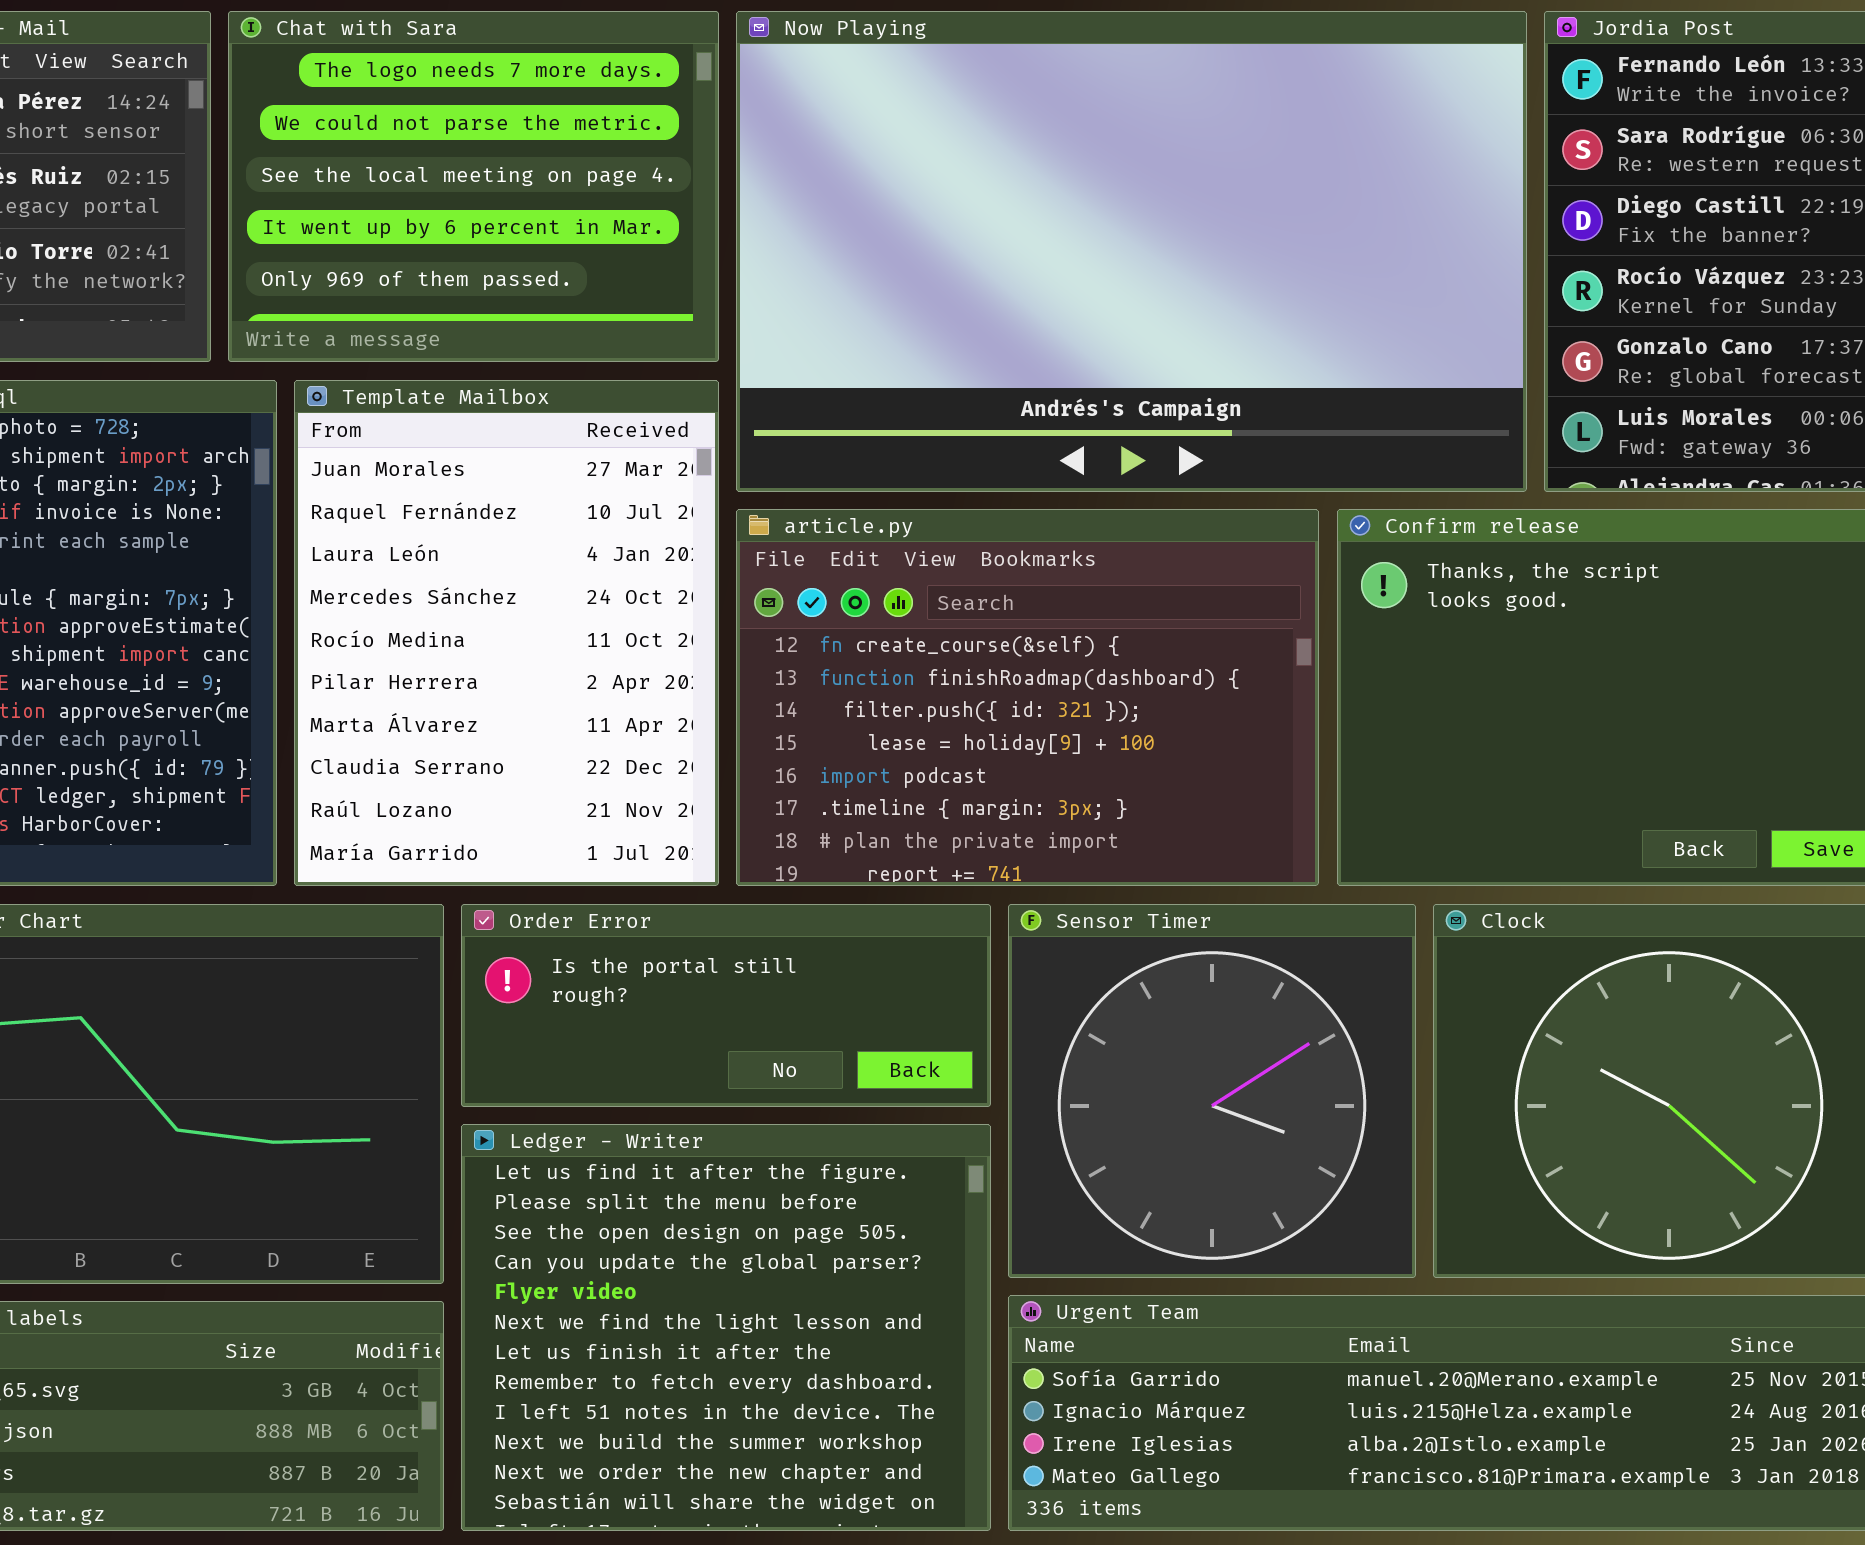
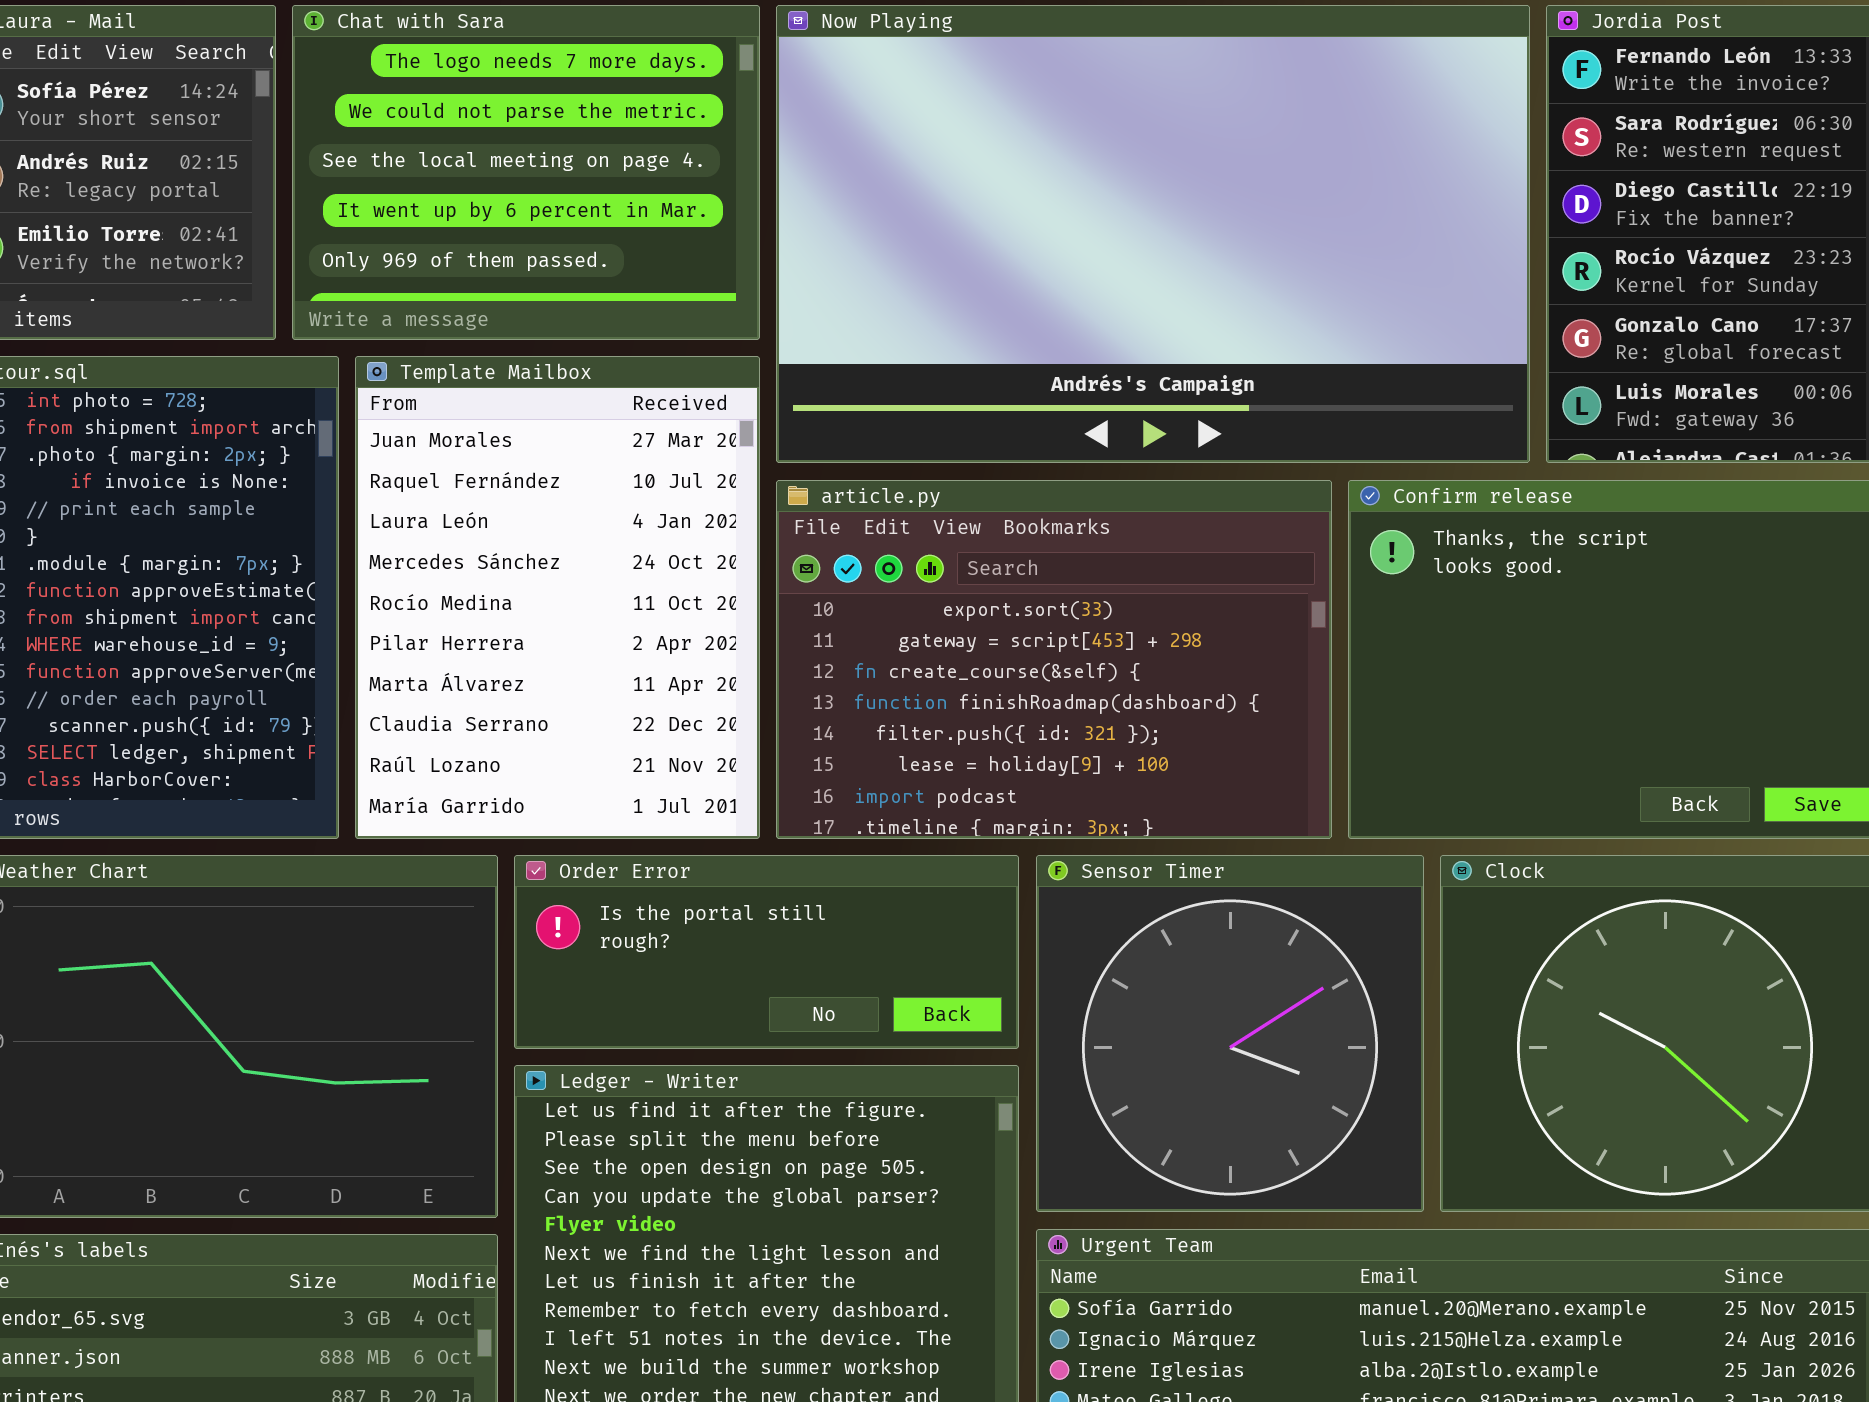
article.py: [736,509,1319,886] -> [776,480,1332,839], scrolled up 2 rows

